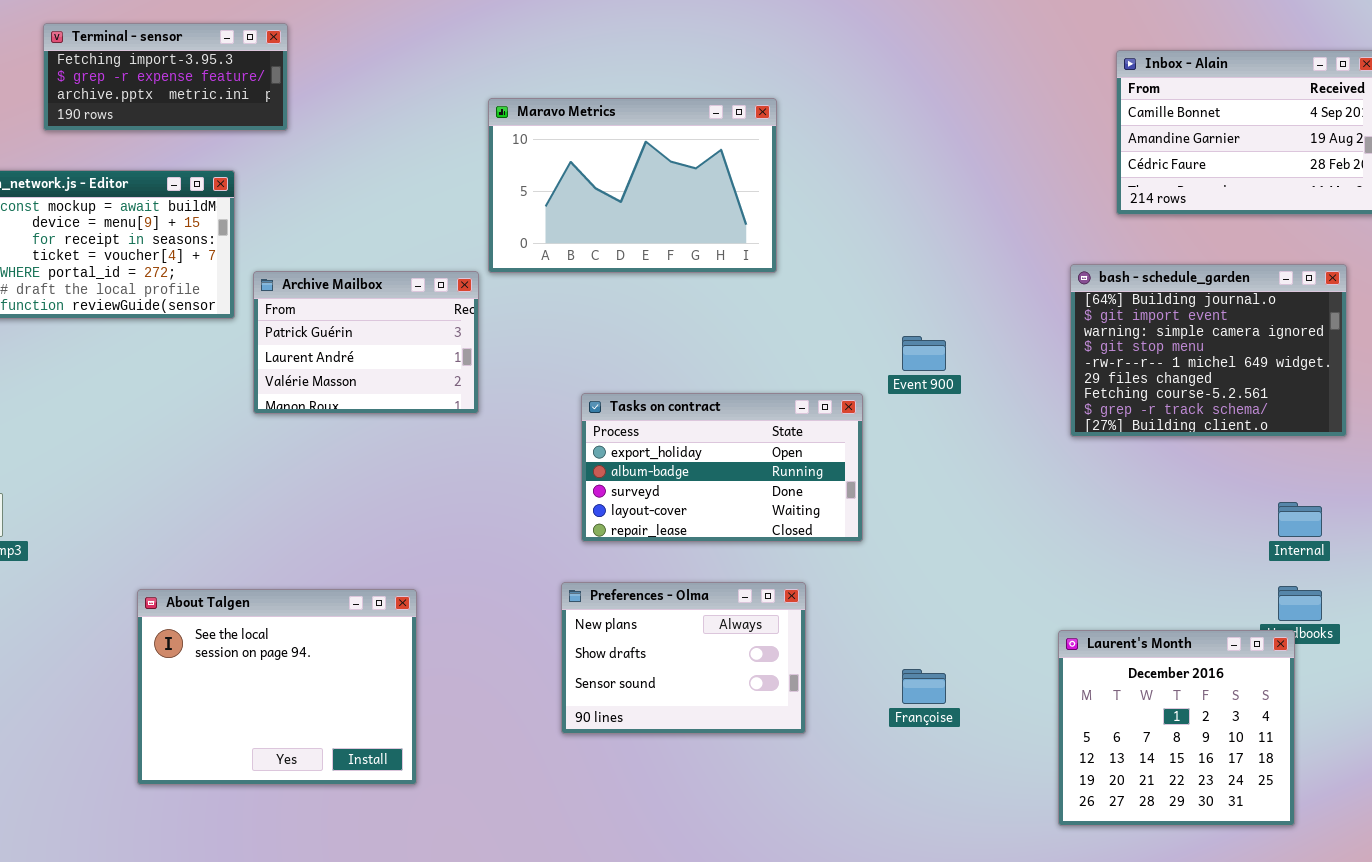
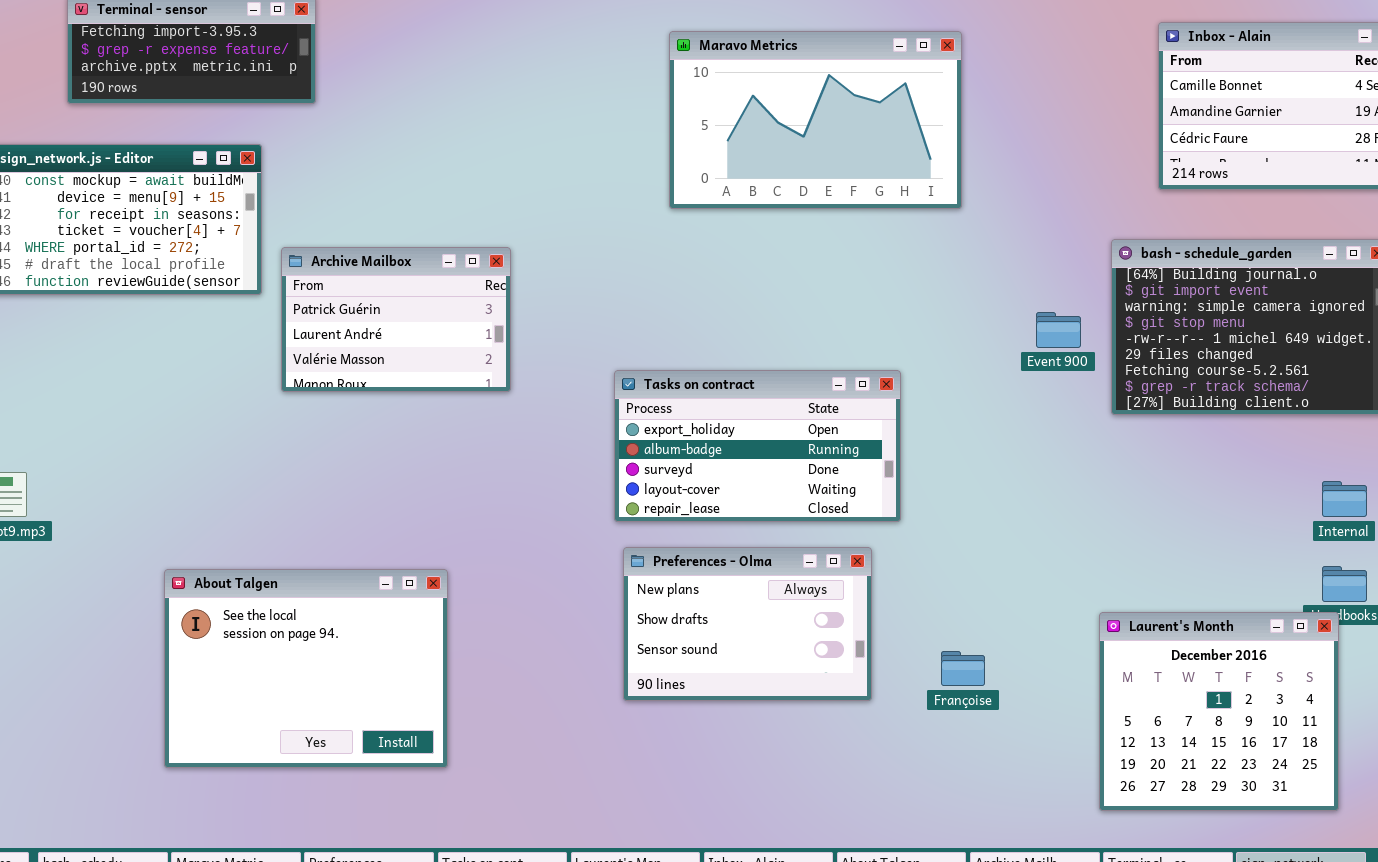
Maravo Metrics: [488,98,777,273] -> [669,31,962,209], moved
Event 900: [902,336,946,371] -> [1036,312,1081,348], moved
Preferences - Olma: [561,582,806,734] -> [623,547,872,701], moved

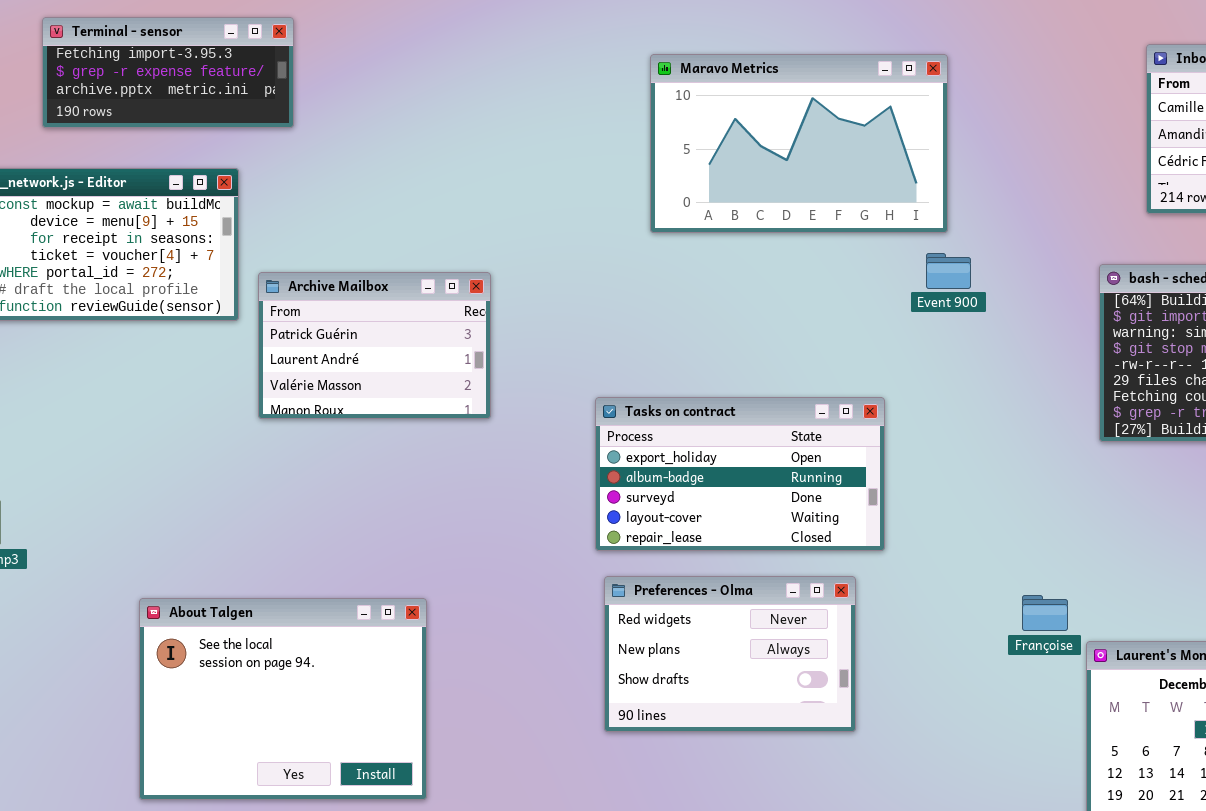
Event 900: [1036,312,1081,348] -> [926,253,971,289], moved
Preferences - Olma: [623,547,872,701] -> [604,576,856,732], scrolled up 1 row
Françoise: [941,651,985,686] -> [1022,595,1068,631], moved

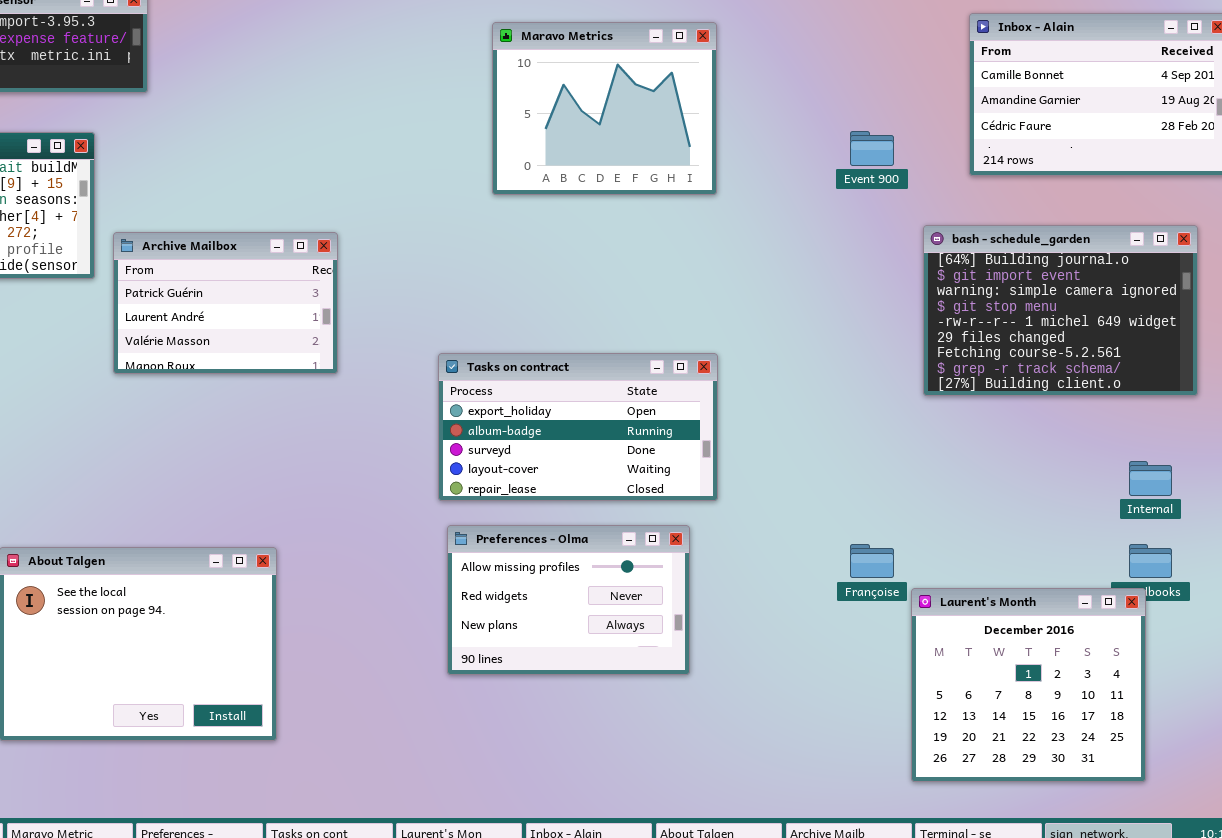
Maravo Metrics: [650,54,948,233] -> [492,22,717,195], resized
Event 900: [926,253,971,289] -> [850,131,894,166], moved
Preferences - Olma: [604,576,856,732] -> [447,525,690,675], scrolled up 1 row

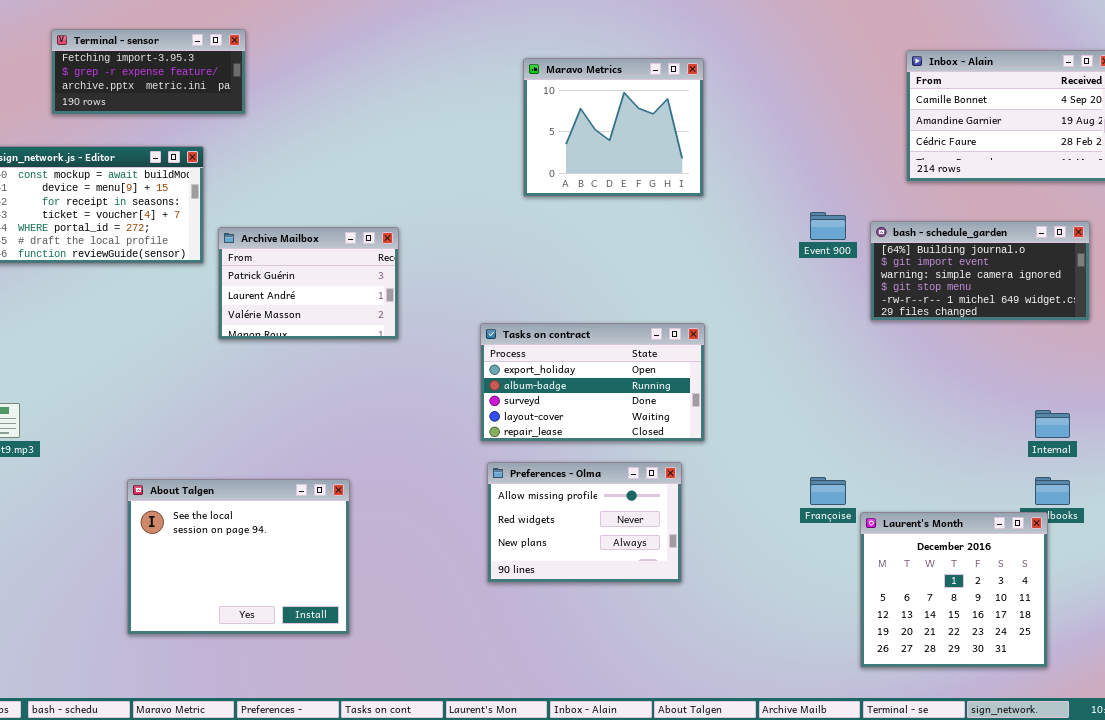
Event 900: [850,131,894,166] -> [810,212,846,240], moved
bash - schedule_garden: [923,225,1198,396] -> [870,221,1090,321], resized

